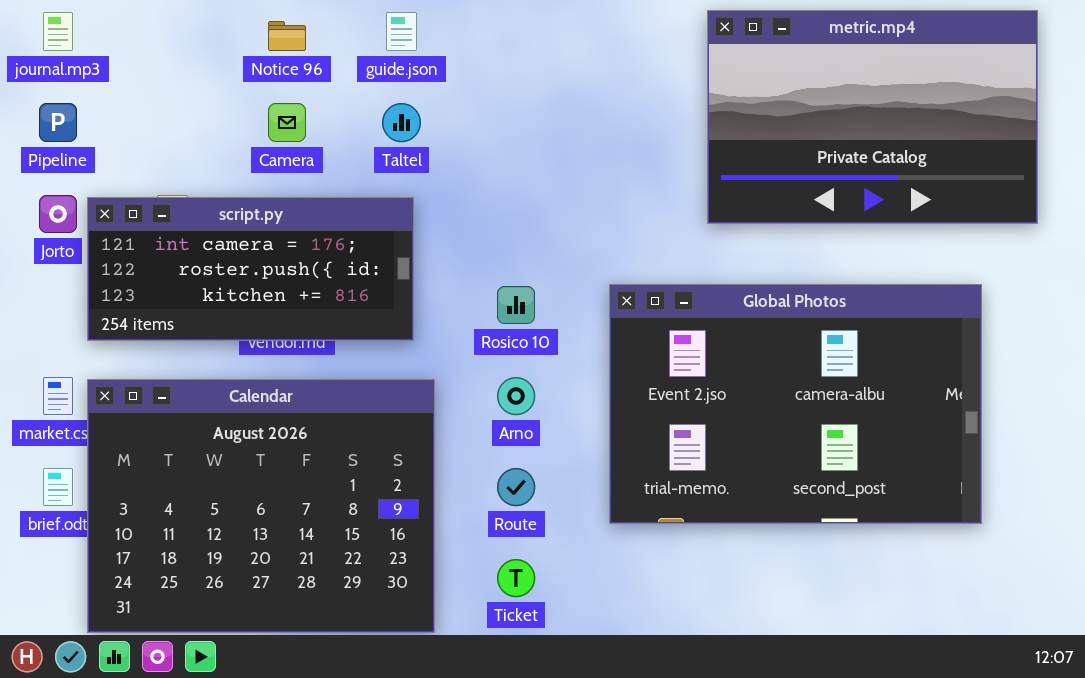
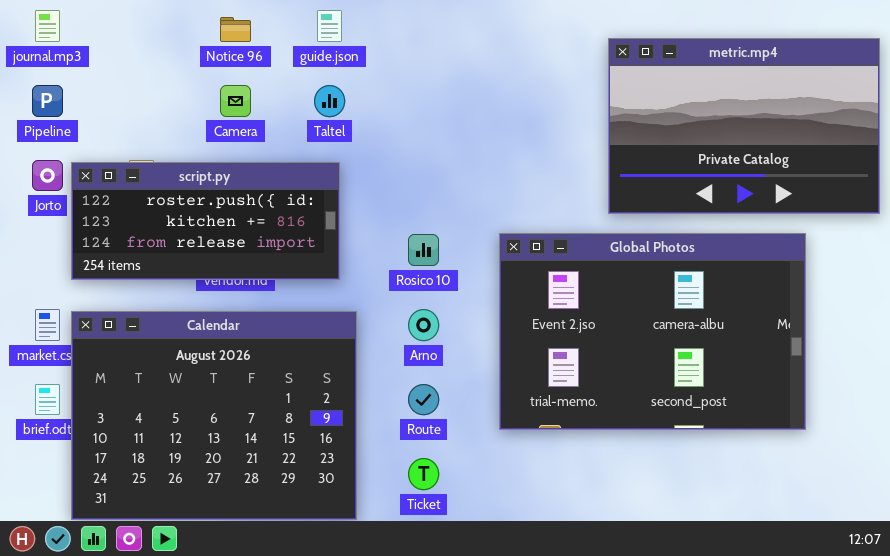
metric.mp4: [707,10,1038,224] -> [608,38,880,214], moved
script.py: [87,197,414,341] -> [71,162,340,280], scrolled down 1 row

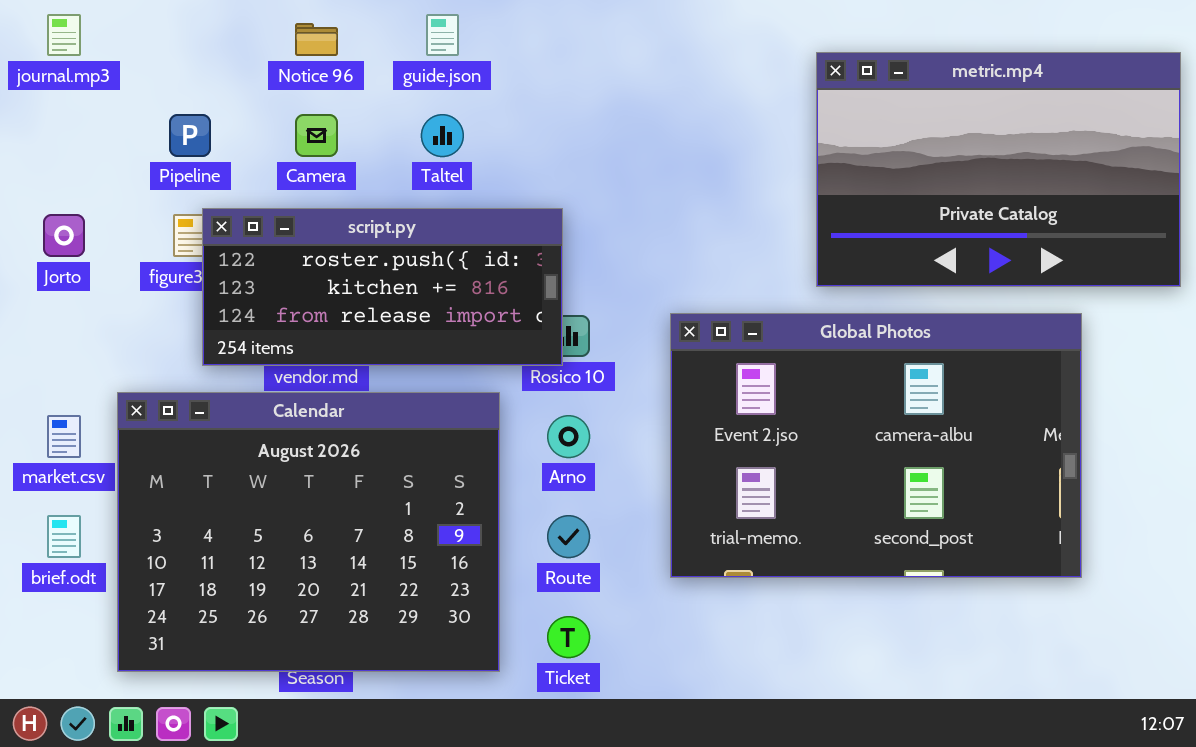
Pipeline: [32,85,63,117] -> [169,114,211,157], moved
script.py: [71,162,340,280] -> [202,208,563,366], moved
Calendar: [71,311,357,520] -> [117,392,500,672], moved

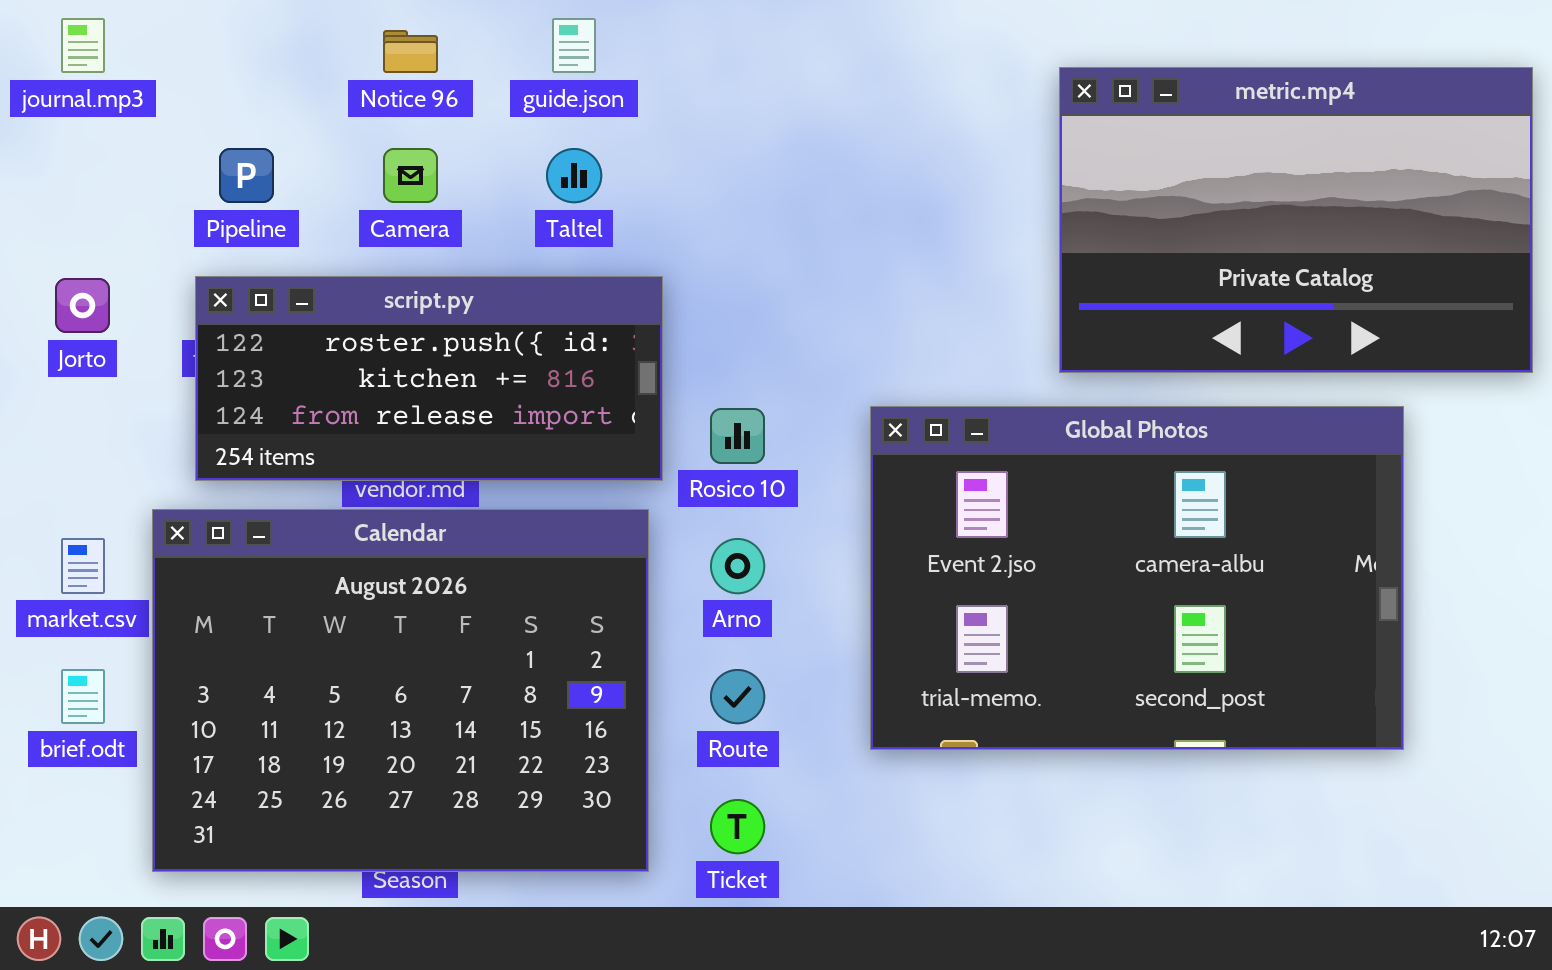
script.py: [202,208,563,366] -> [195,276,663,481], moved

